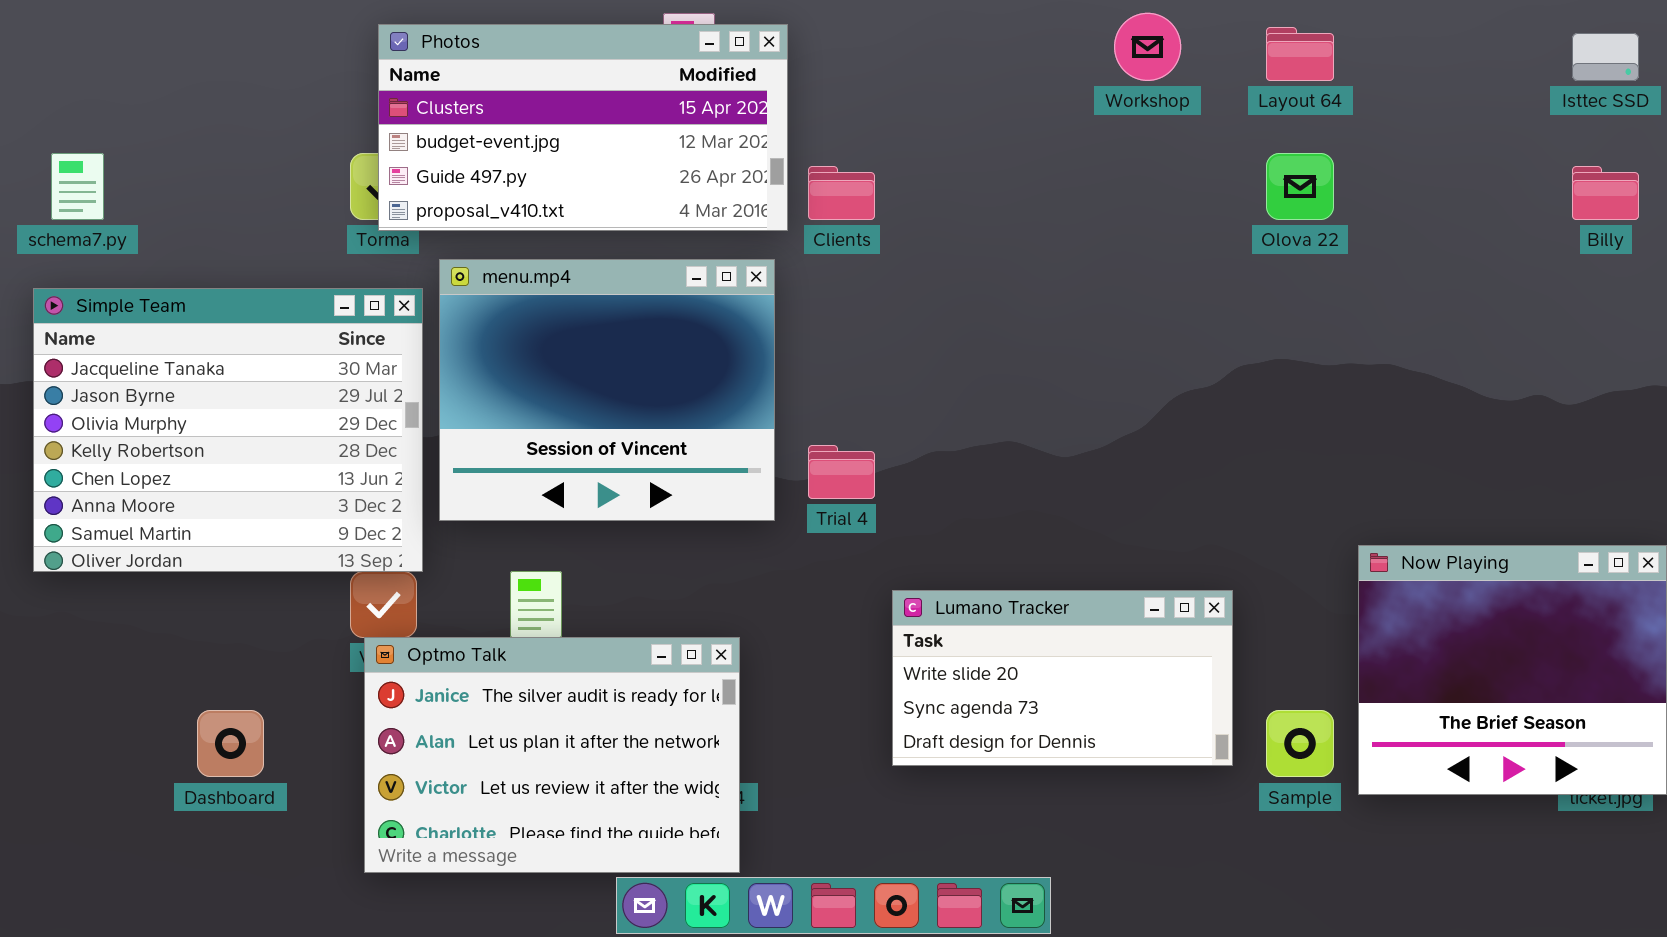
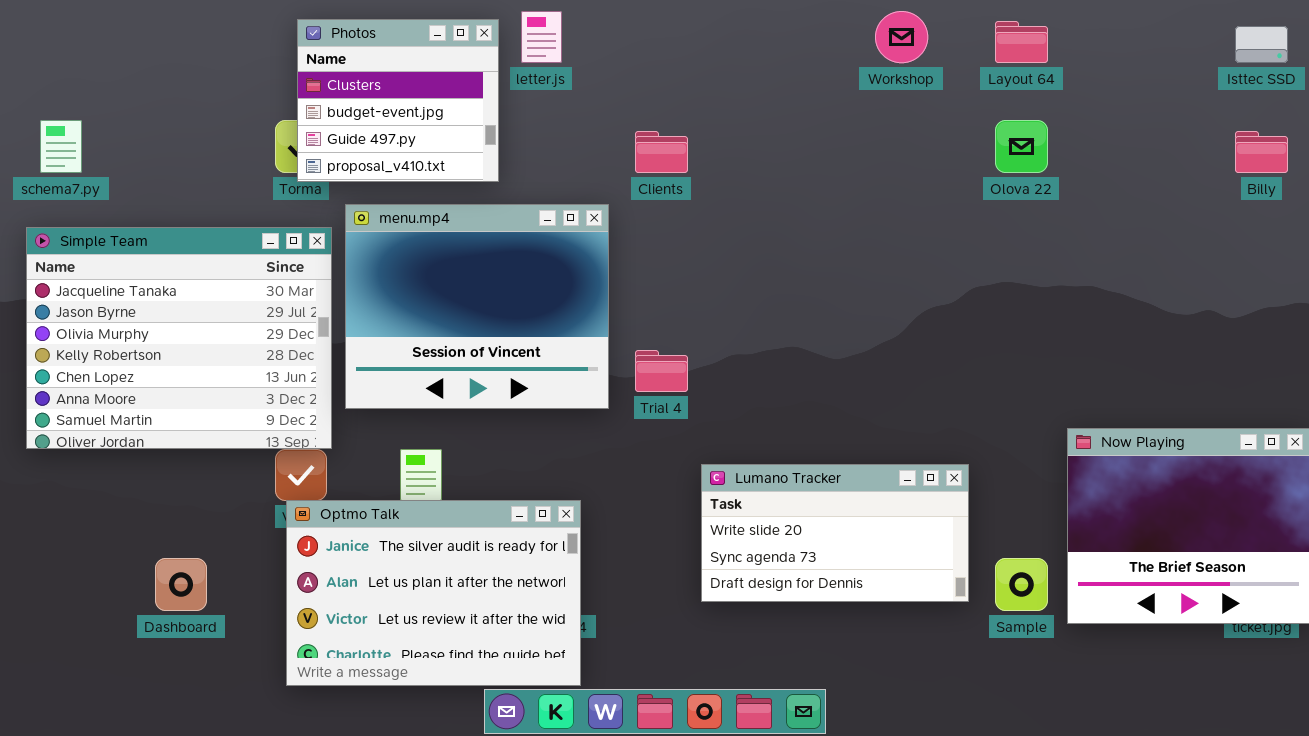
Photos: [378,24,788,231] -> [297,19,499,182], resized

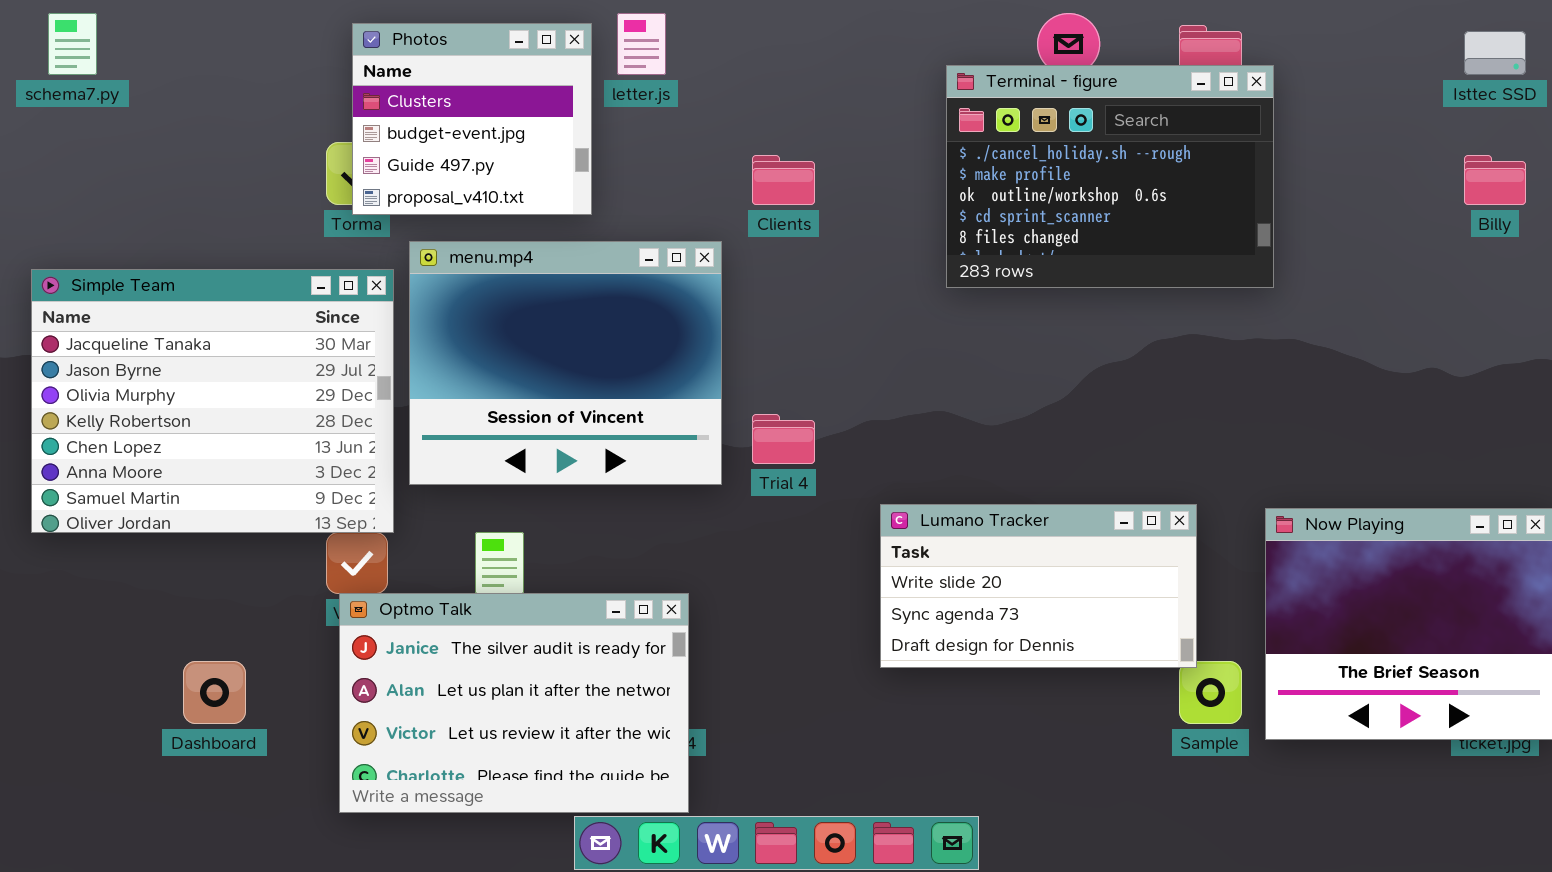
Terminal - figure: none -> [946,65,1274,288], opened
schema7.py: [40,120,82,173] -> [48,13,97,75], moved
Lumano Tracker: [701,464,969,602] -> [880,504,1197,668], moved

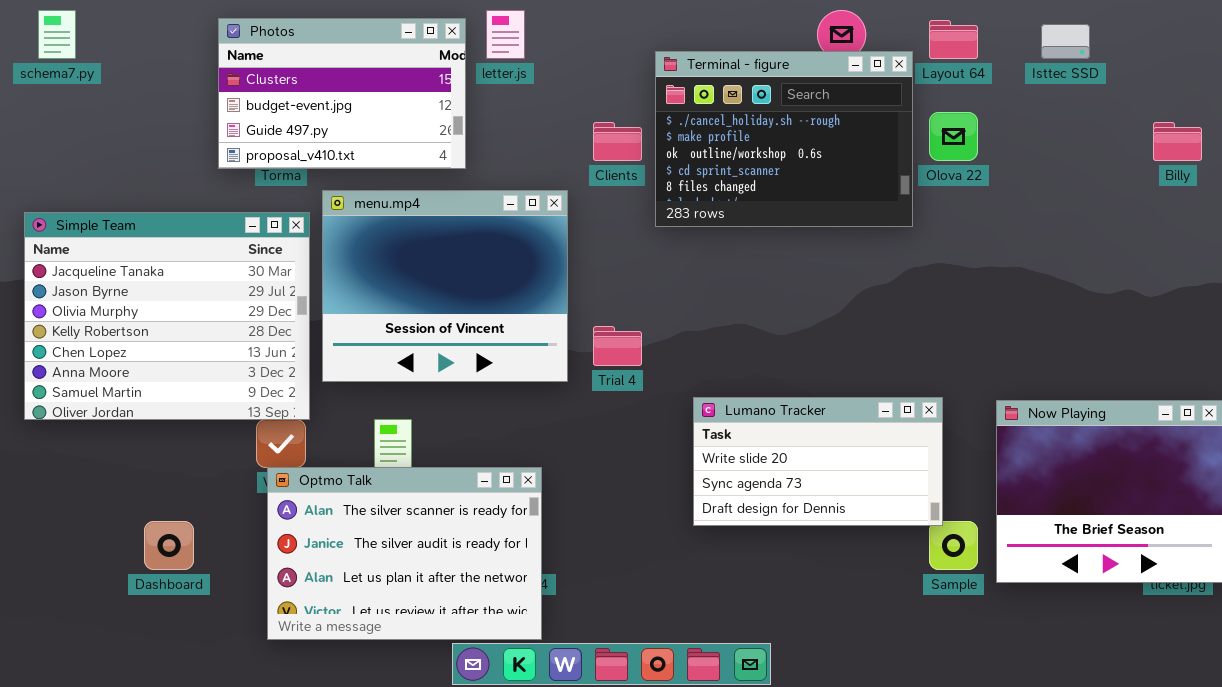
Photos: [352,23,592,215] -> [218,18,466,169], resized
Isttec SSD: [1464,31,1526,75] -> [1041,24,1090,59], moved
Terminal - figure: [946,65,1274,288] -> [655,51,913,227], moved
Optmo Talk: [339,593,689,813] -> [267,467,542,640], scrolled up 1 row

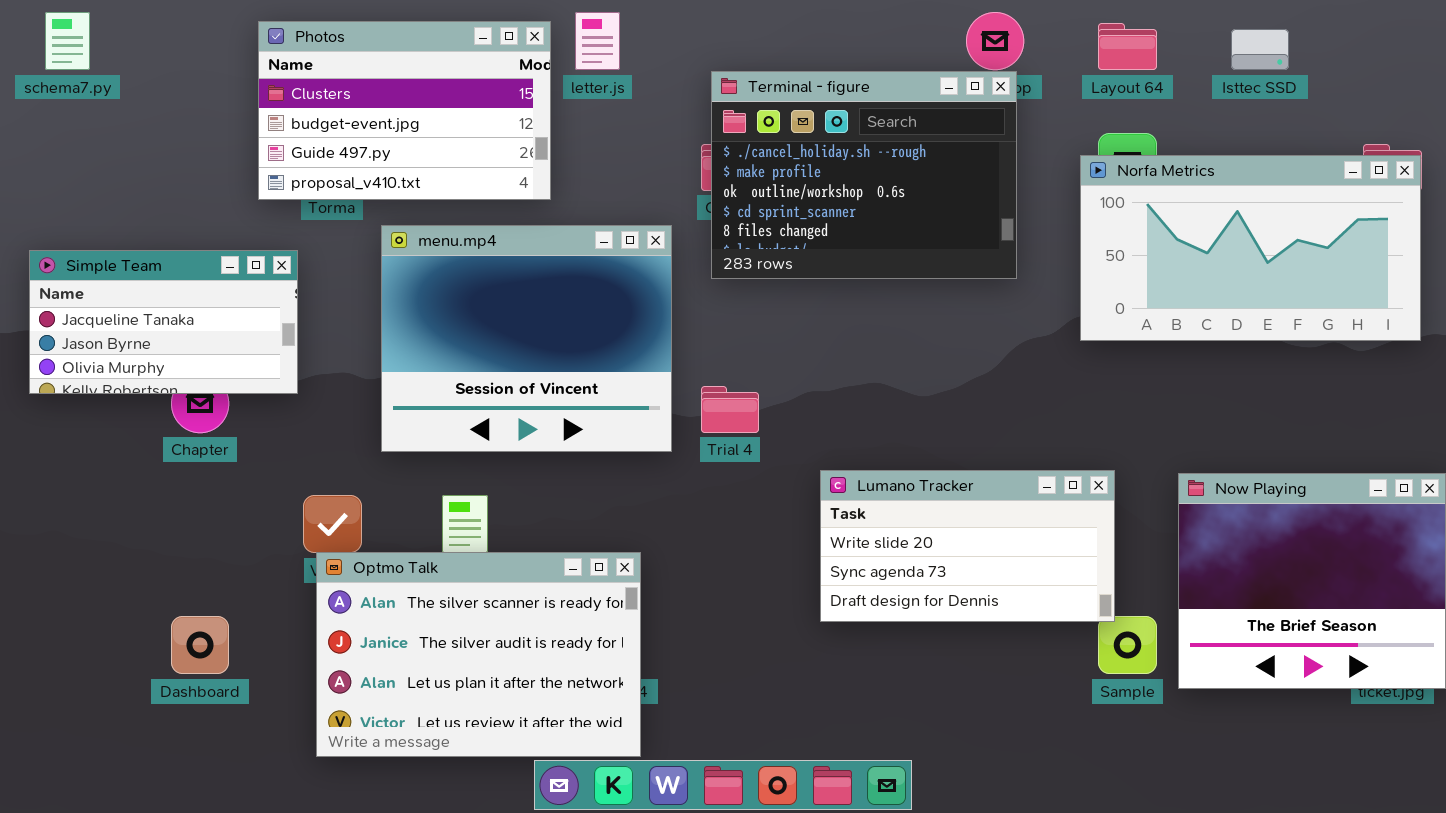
Terminal - figure: [655,51,913,227] -> [711,71,1017,279], moved
Norfa Metrics: none -> [1080,155,1421,341], opened
Simple Team: [24,212,310,420] -> [29,250,298,394], resized

